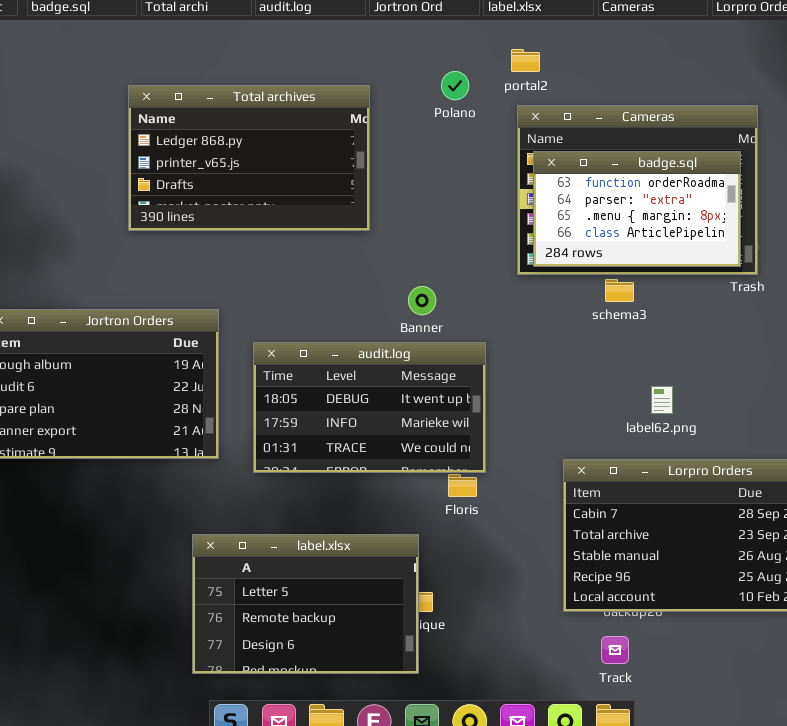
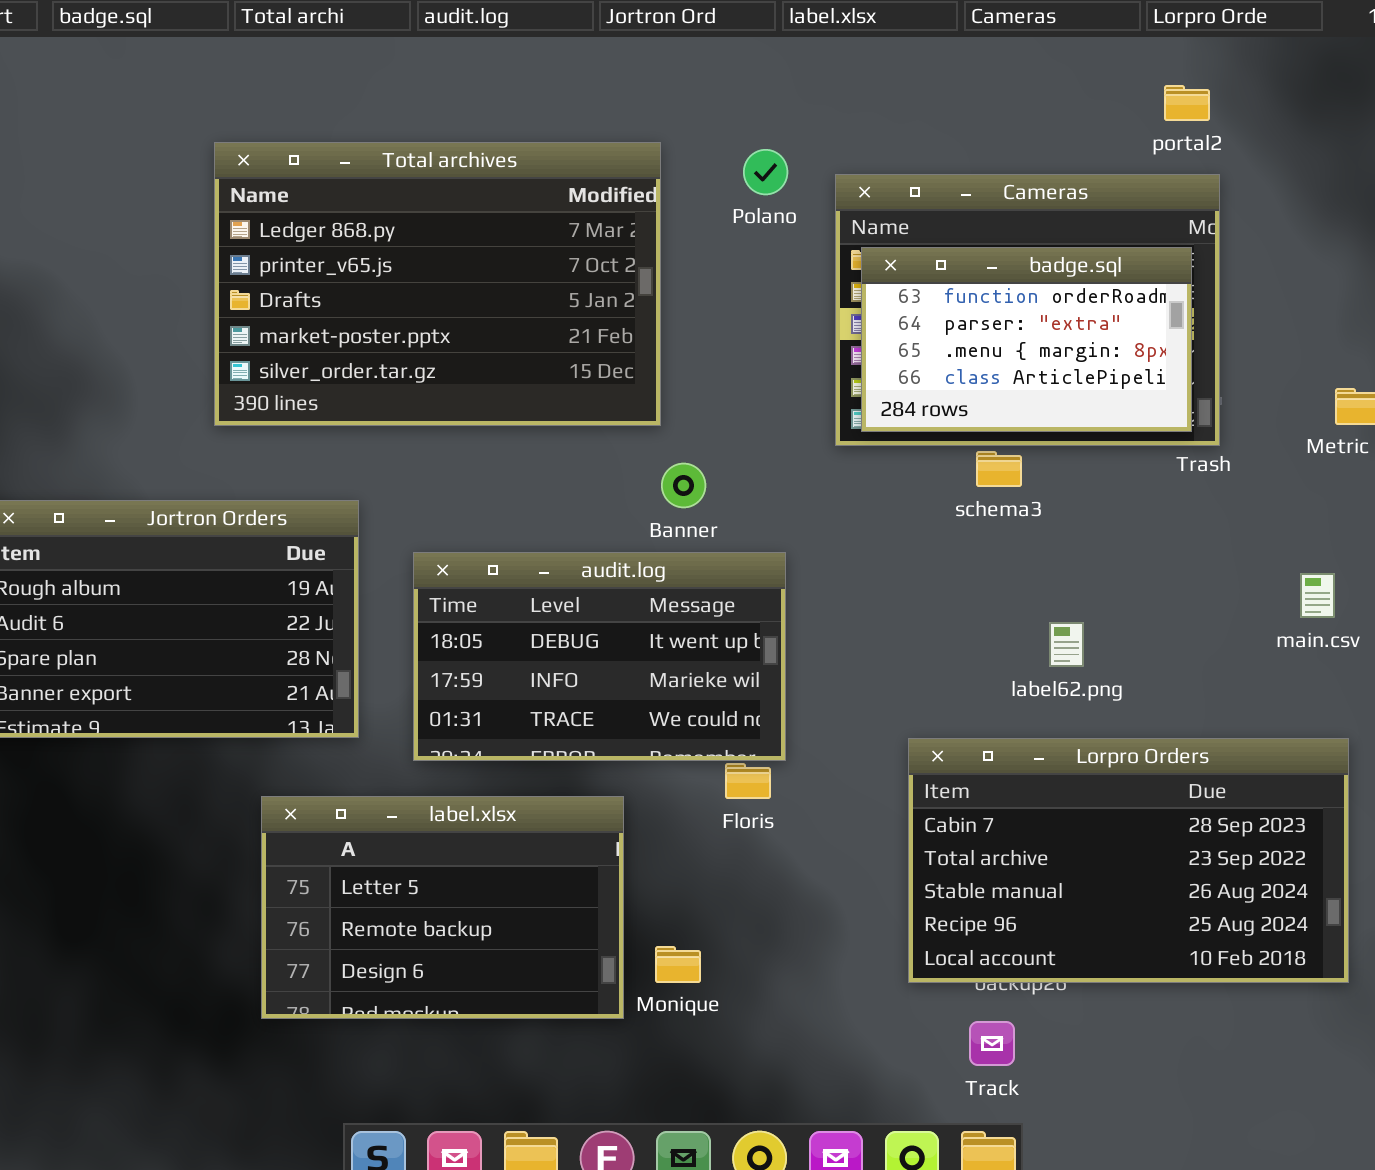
portal2: [511,49,540,72] -> [1164,85,1210,121], moved
Polano: [441,71,469,100] -> [743,149,788,195], moved
Total archives: [128,85,370,231] -> [214,142,661,426], resized
label.xlsx: [192,534,419,674] -> [261,796,624,1019], moved

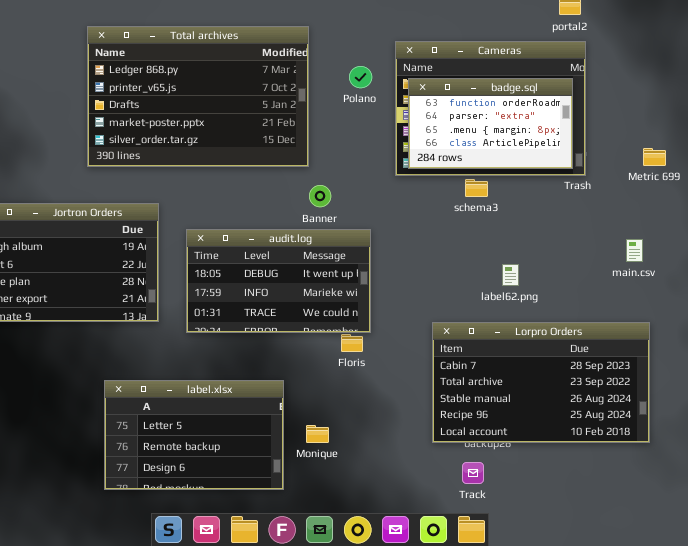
Polano: [743,149,788,195] -> [349,66,372,88], moved
label.xlsx: [261,796,624,1019] -> [104,380,284,490], moved

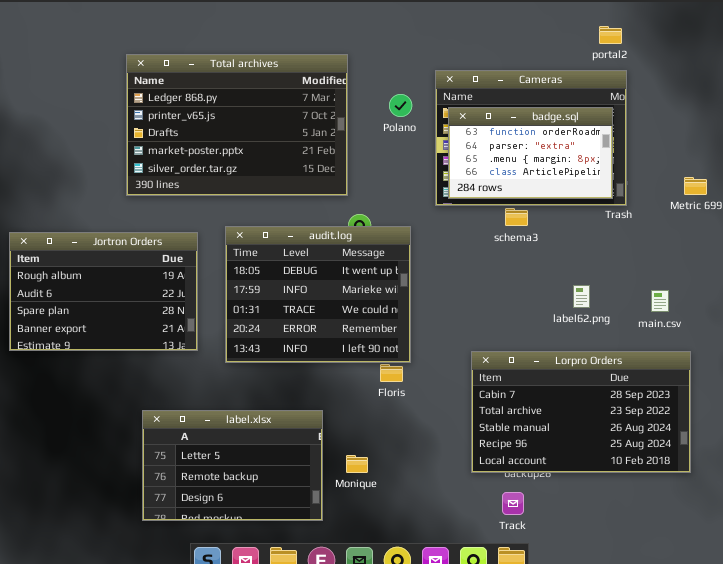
audit.log: [186,229,371,333] -> [225,226,411,363], resized
main.csv: [626,239,643,262] -> [651,290,669,312], moved
label62.png: [502,264,519,286] -> [573,285,590,308], moved

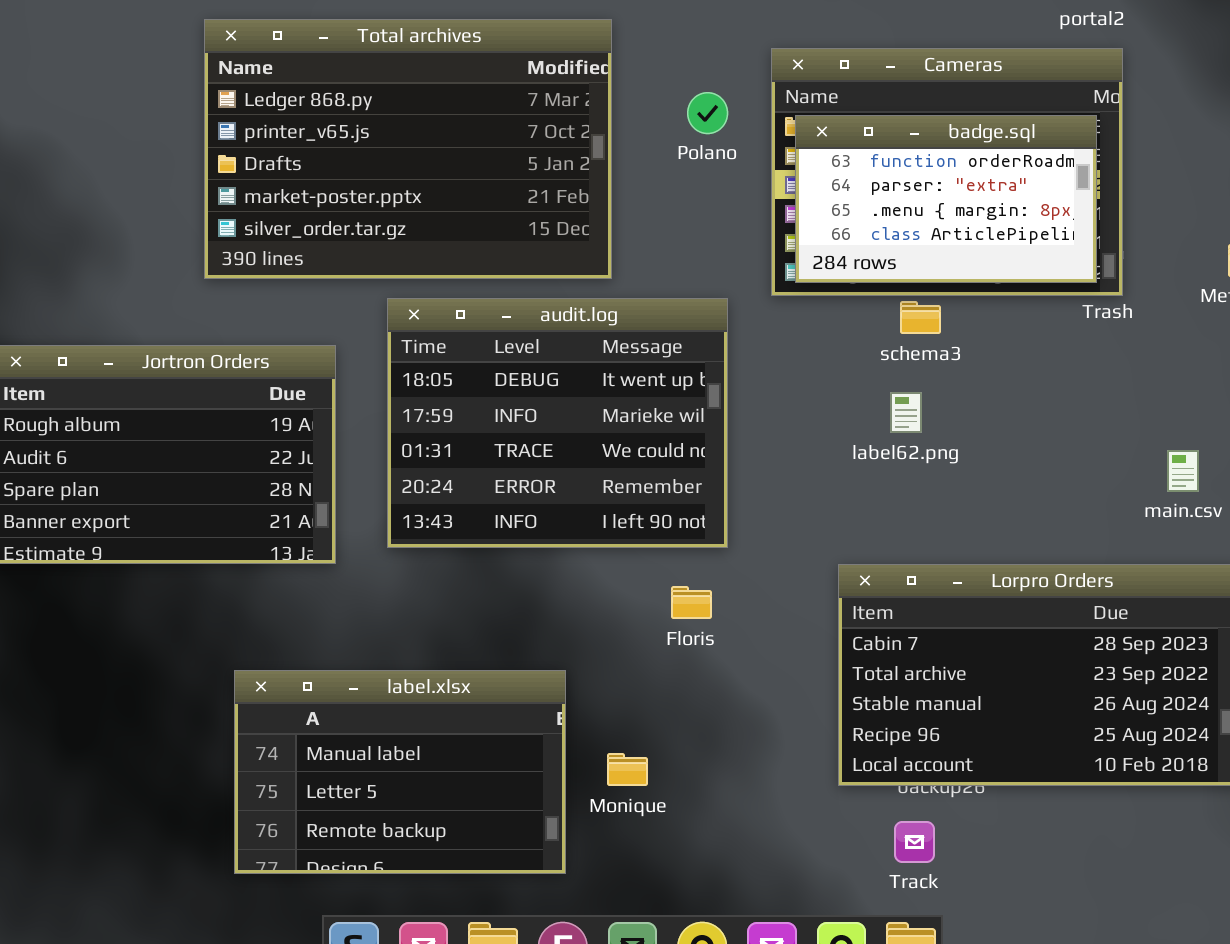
audit.log: [225,226,411,363] -> [387,298,728,548], moved
label62.png: [573,285,590,308] -> [890,392,922,433], moved
label.xlsx: [142,410,323,521] -> [234,670,566,874], scrolled up 1 row

